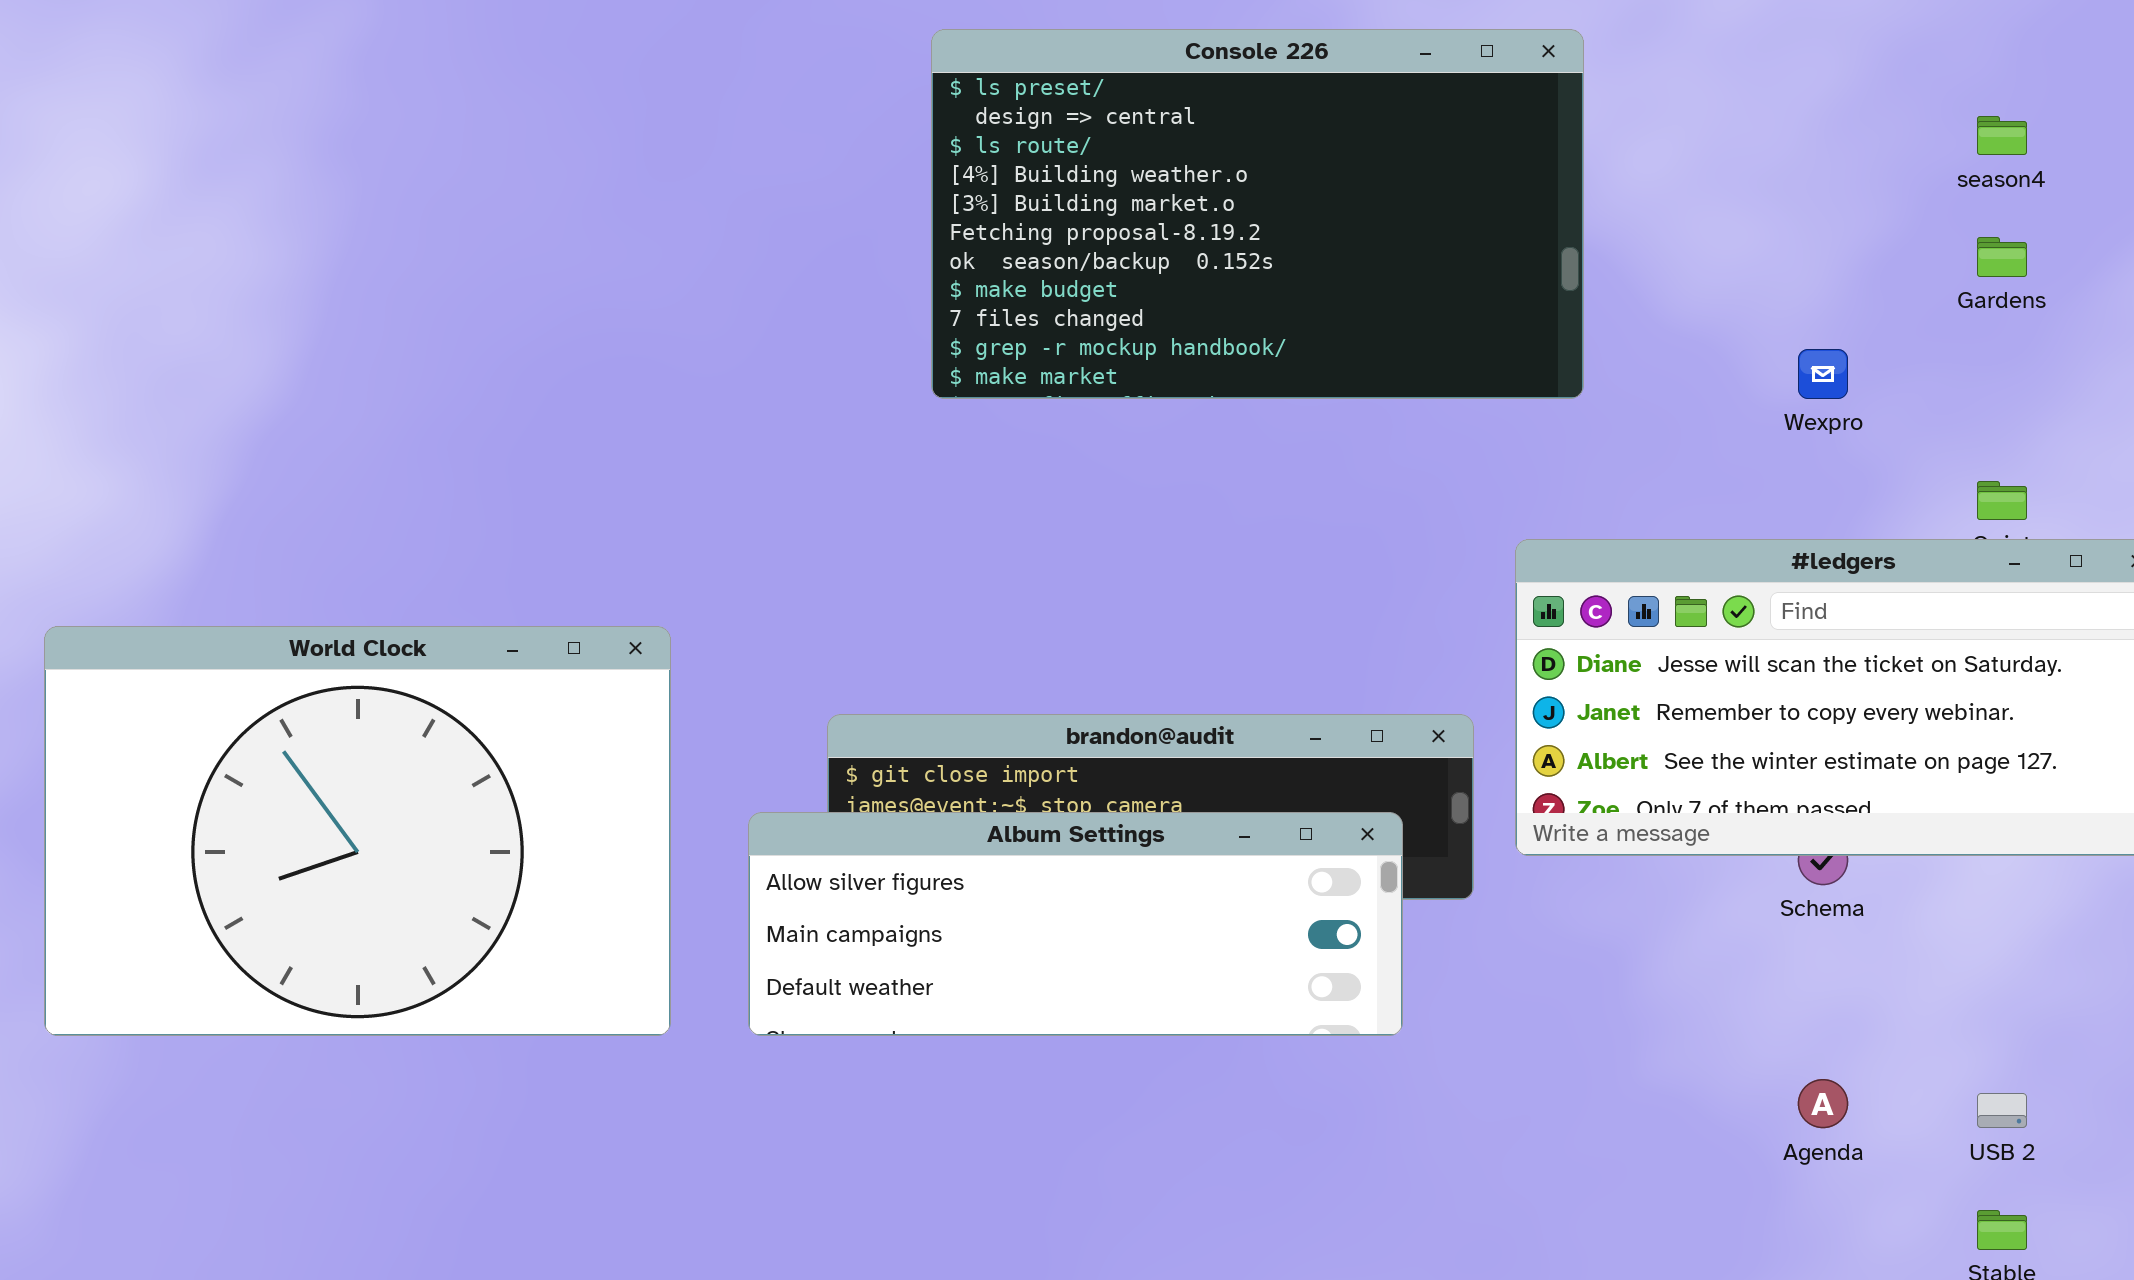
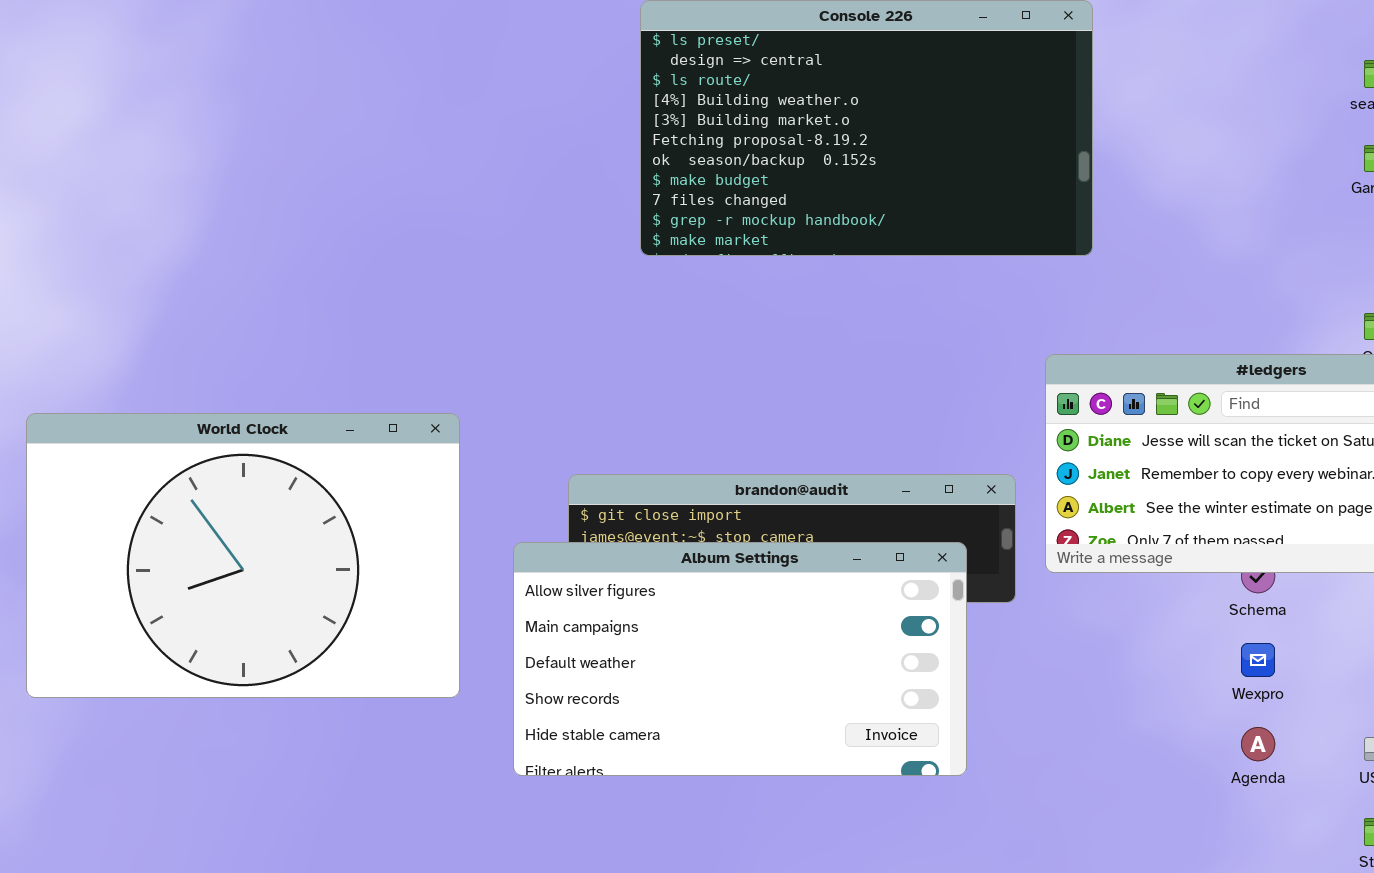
Wexpro: [1798,349,1848,399] -> [1241,643,1275,677], moved
Album Settings: [748,812,1403,1036] -> [513,542,967,776], resized

